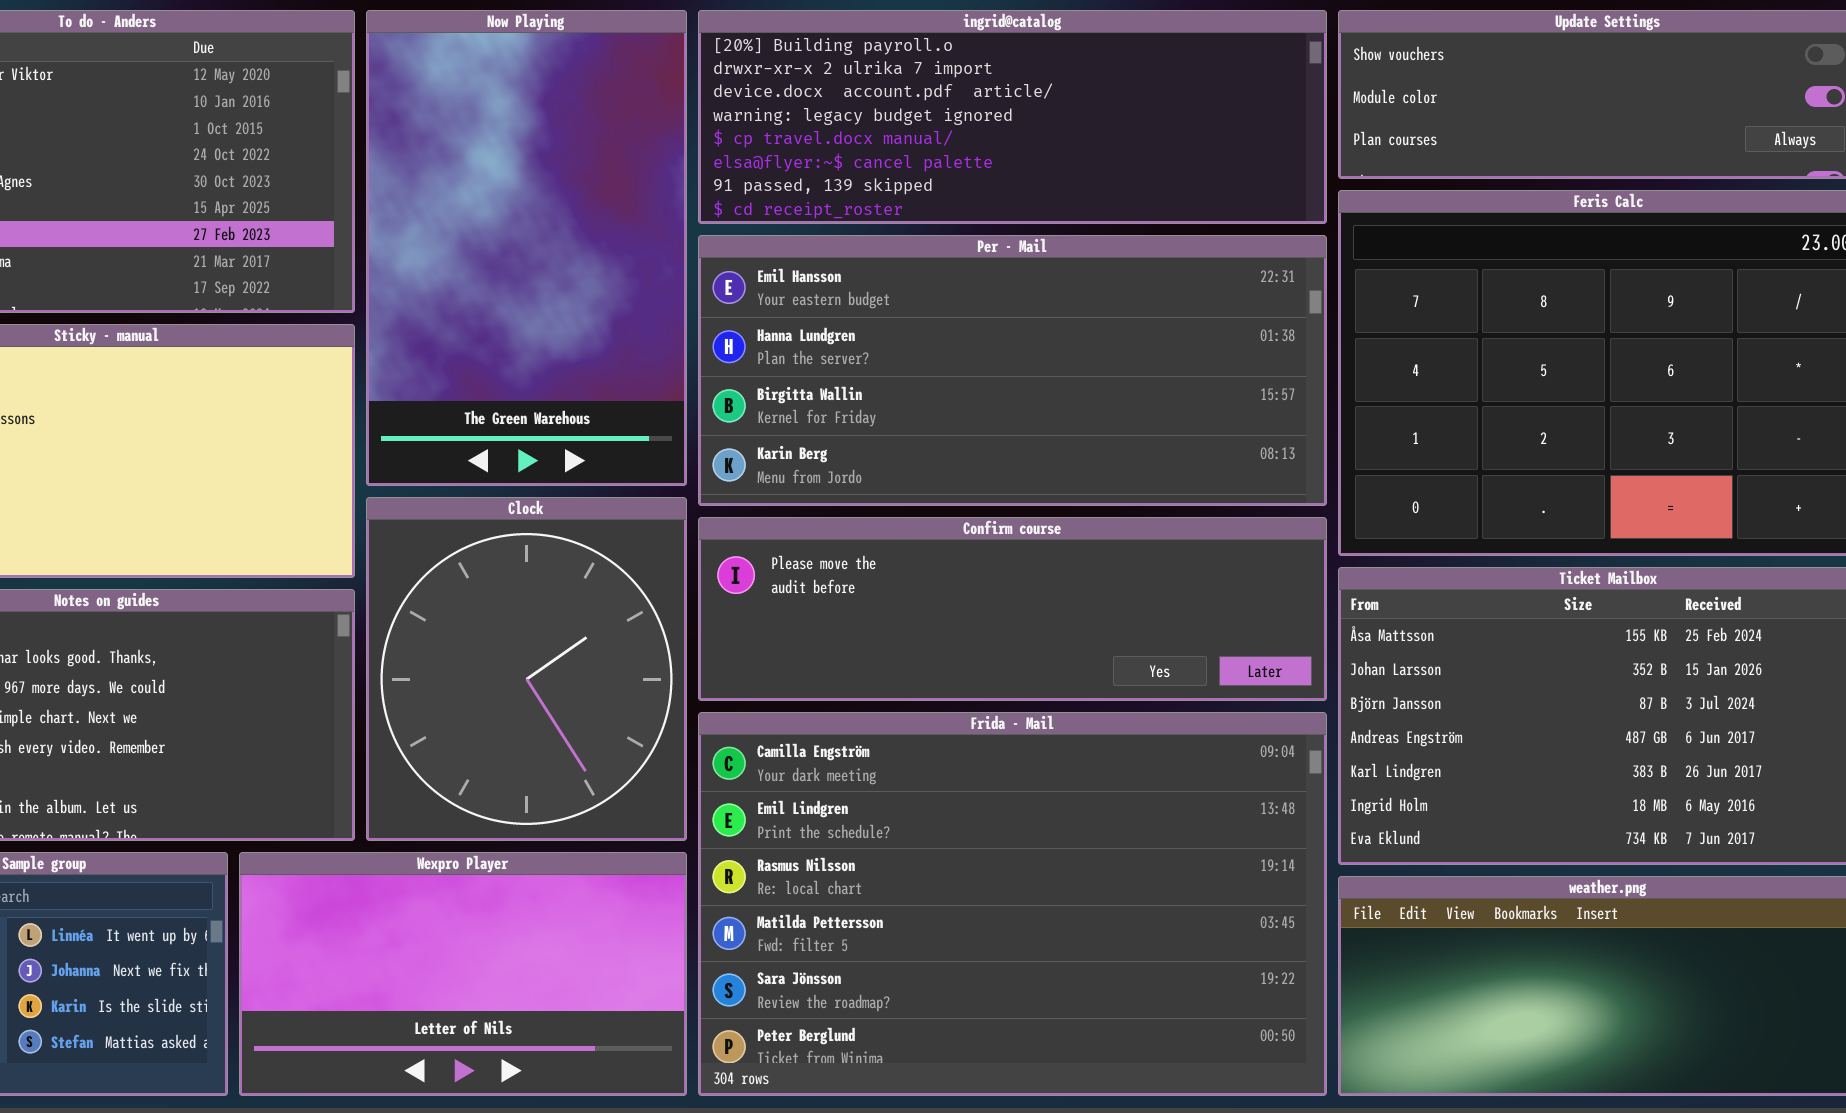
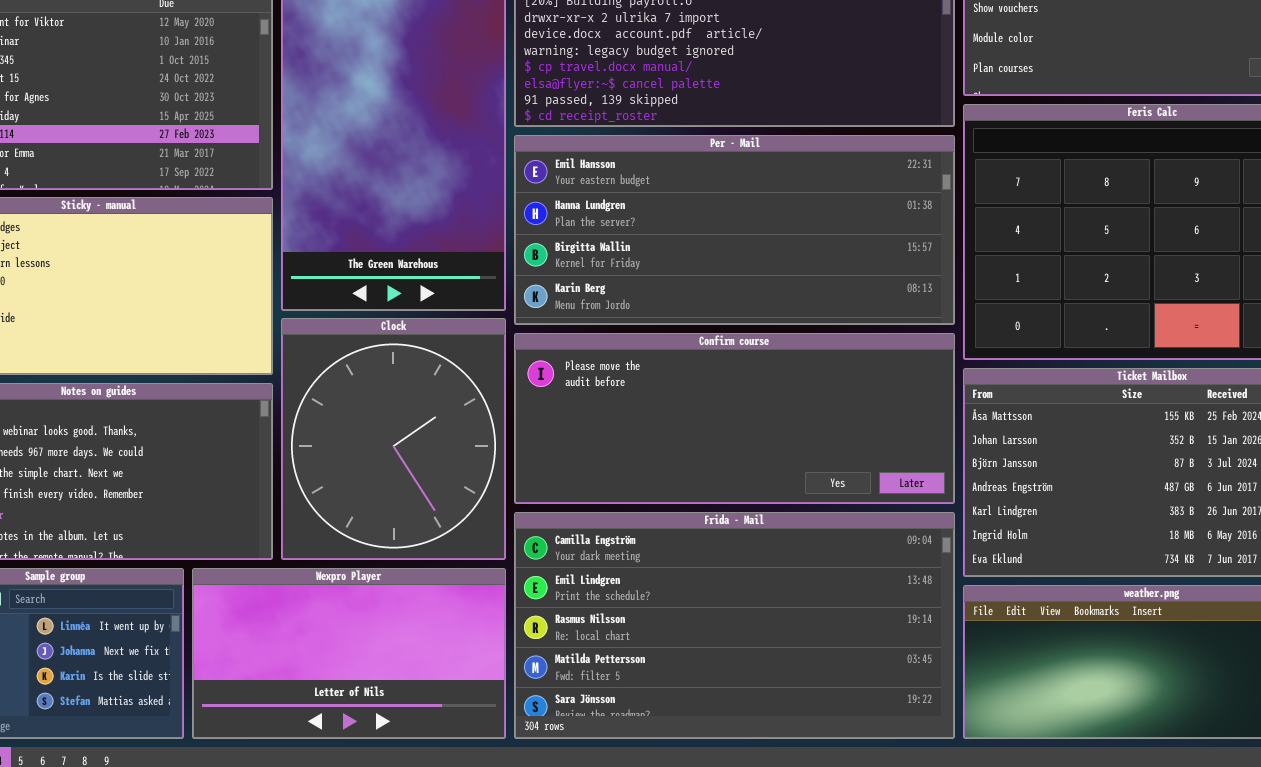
Confirm course: [698,517,1327,701] -> [514,333,955,504], resized
Frida - Mail: [698,712,1327,1096] -> [514,512,955,739], resized

